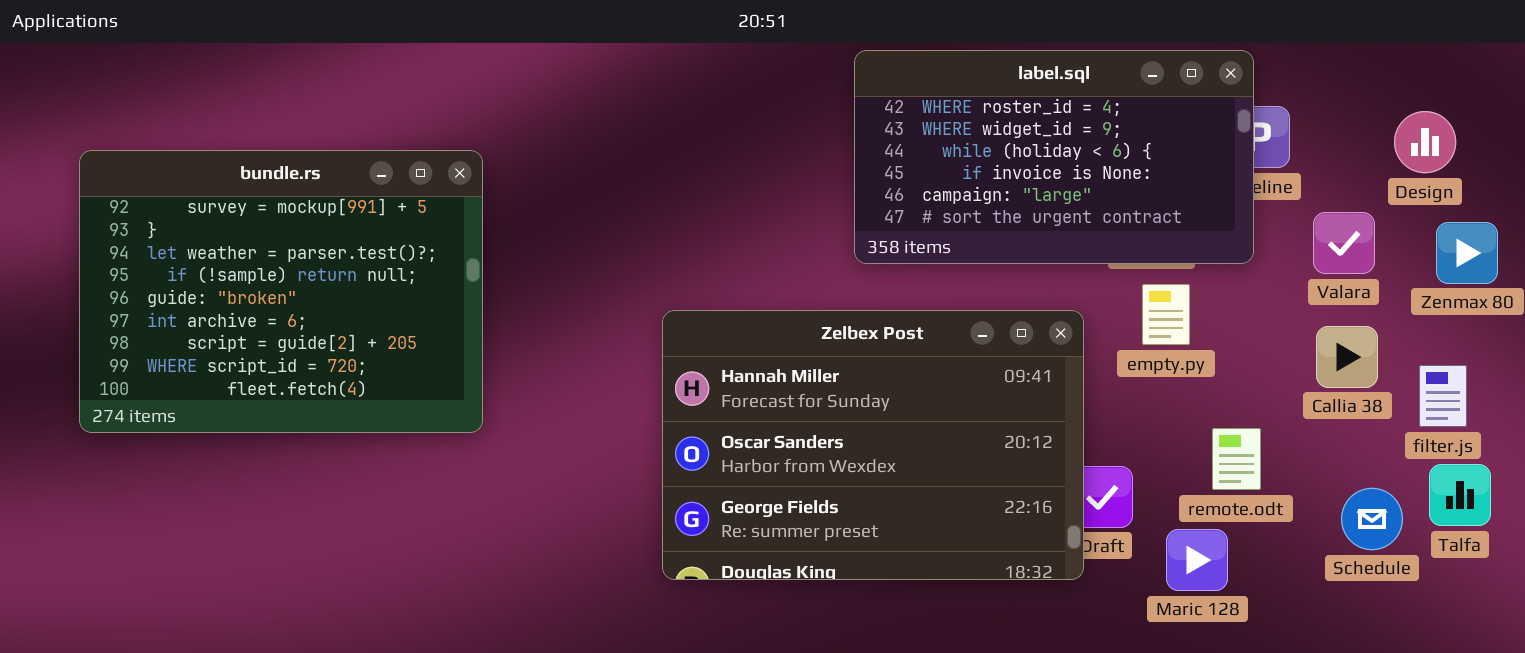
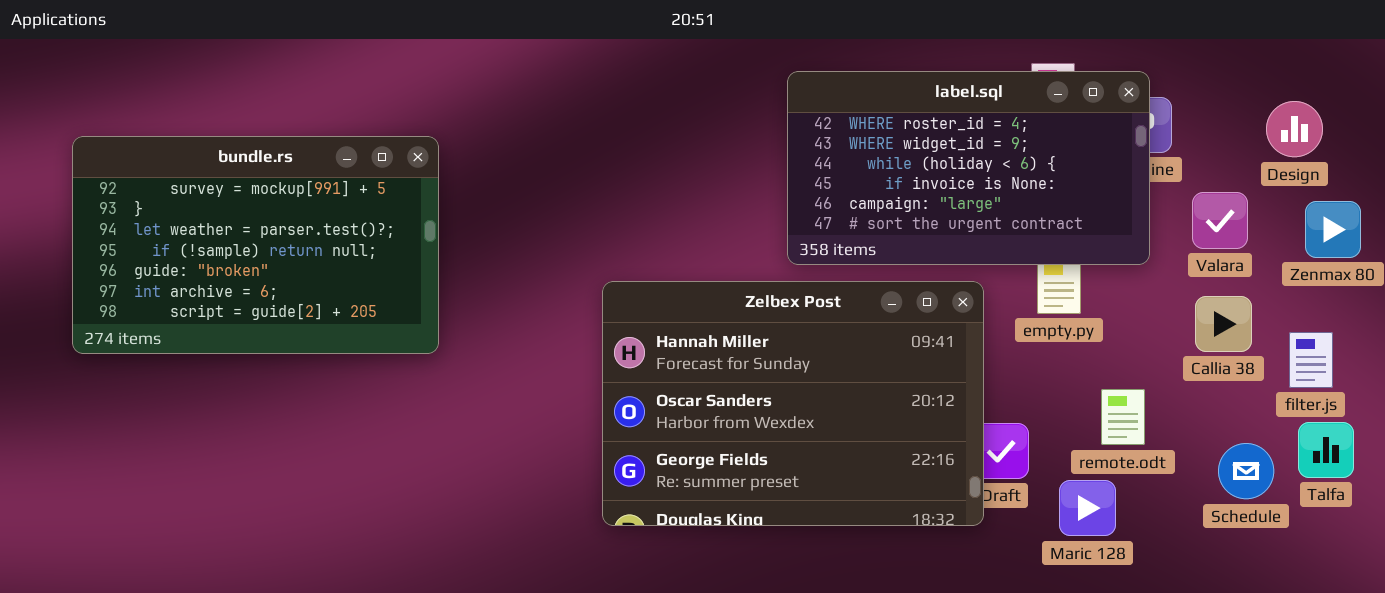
label.sql: [854,50,1254,264] -> [787,71,1150,265], moved
bundle.rs: [79,150,483,433] -> [72,136,439,354], resized

